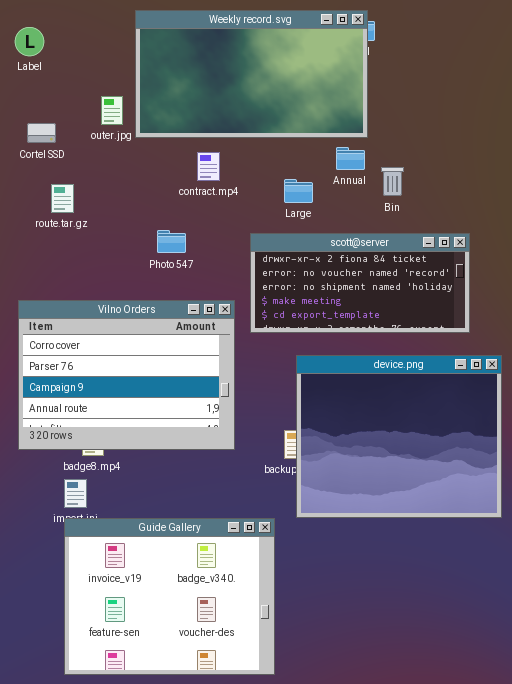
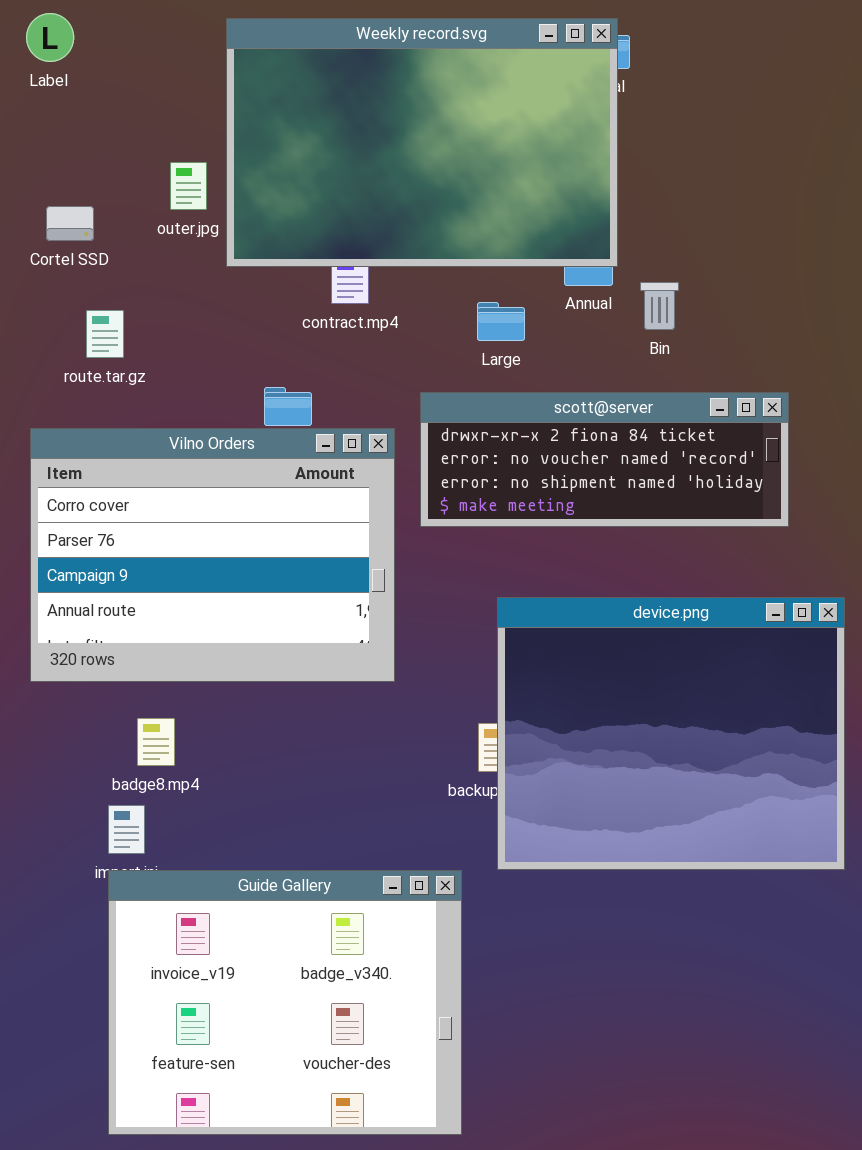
Weekly record.svg: [135,10,368,138] -> [226,18,618,267], resized
Label: [15,27,44,56] -> [26,13,74,62], moved
scott@server: [250,233,470,333] -> [420,392,789,527], resized
Vilno Orders: [18,300,235,450] -> [30,428,395,682], moved

